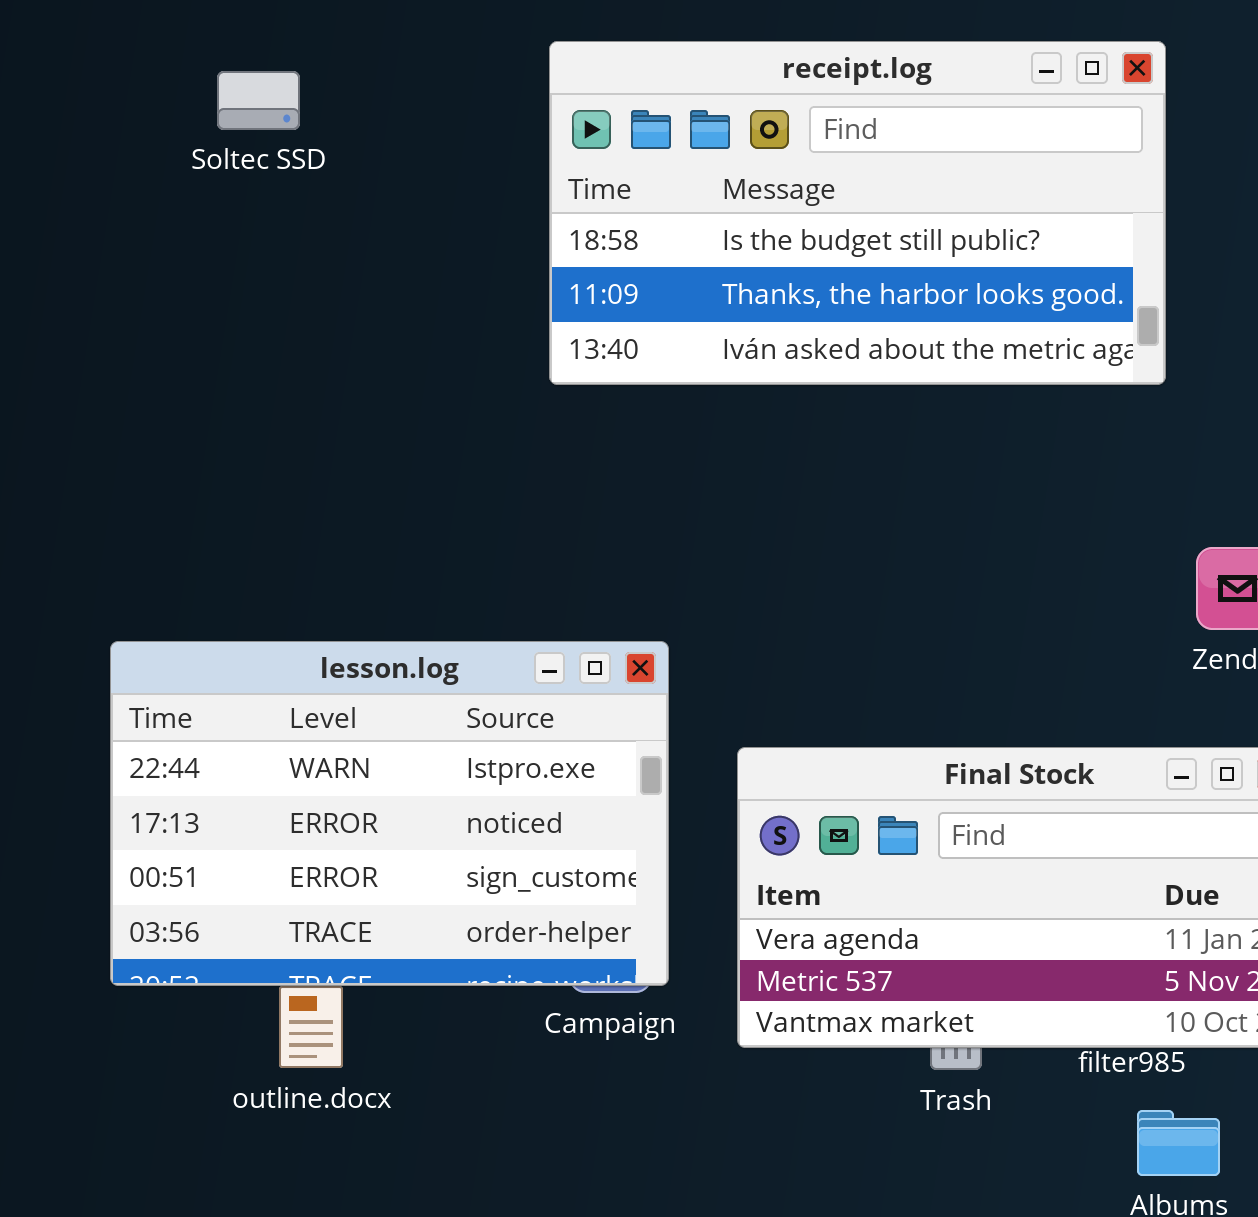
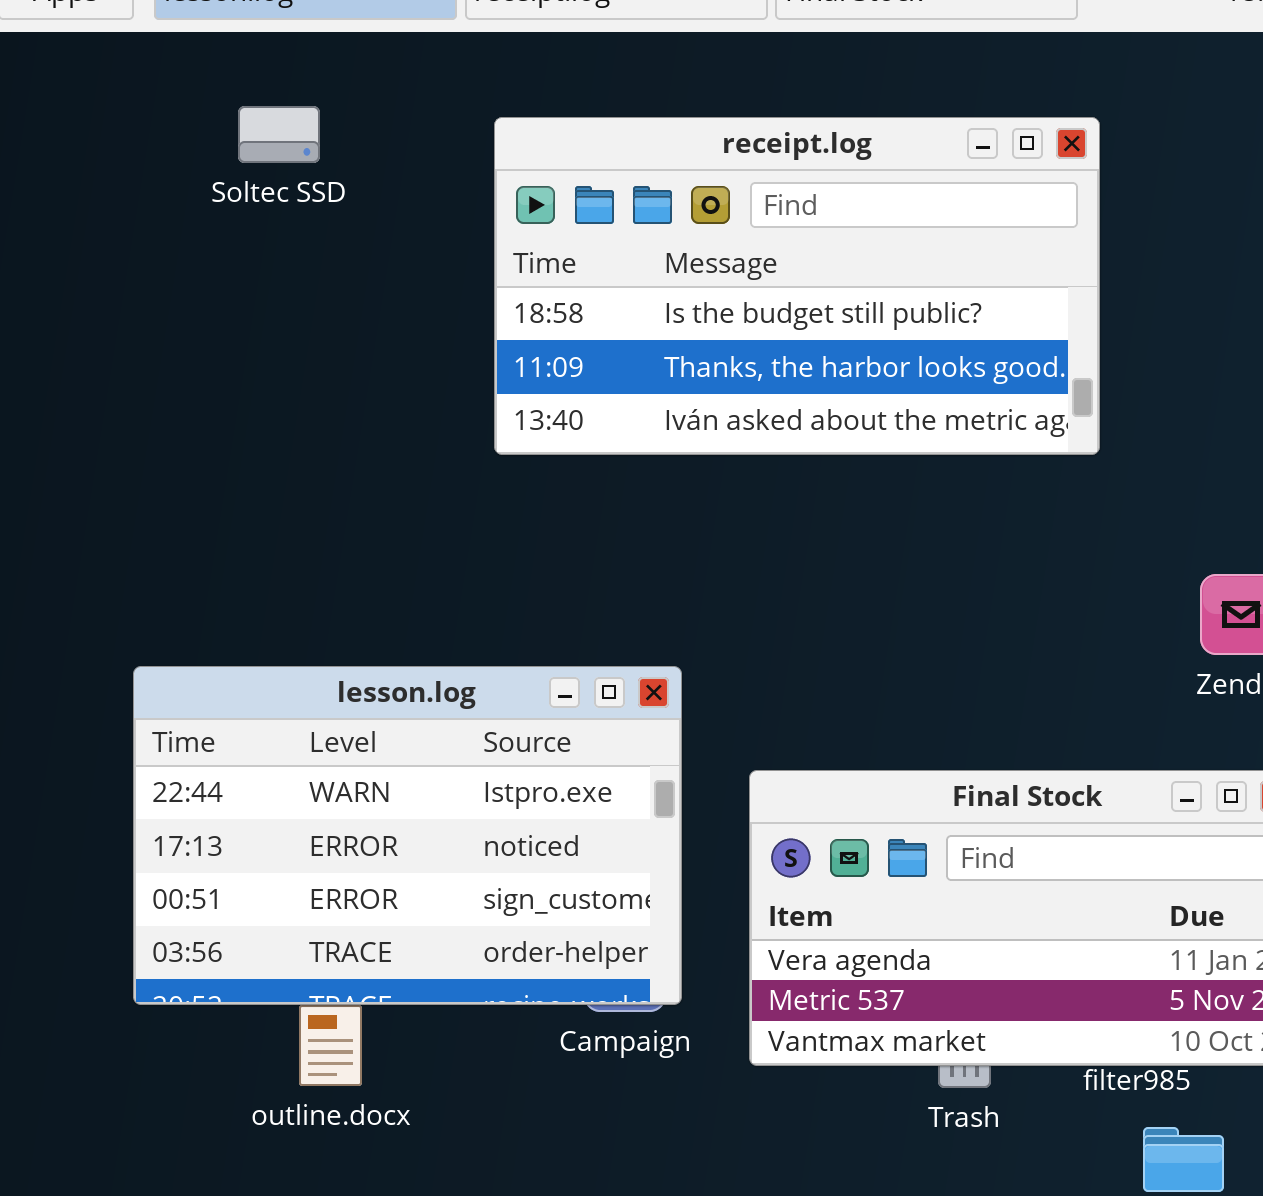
receipt.log: [549,41,1166,385] -> [494,117,1100,455], moved

